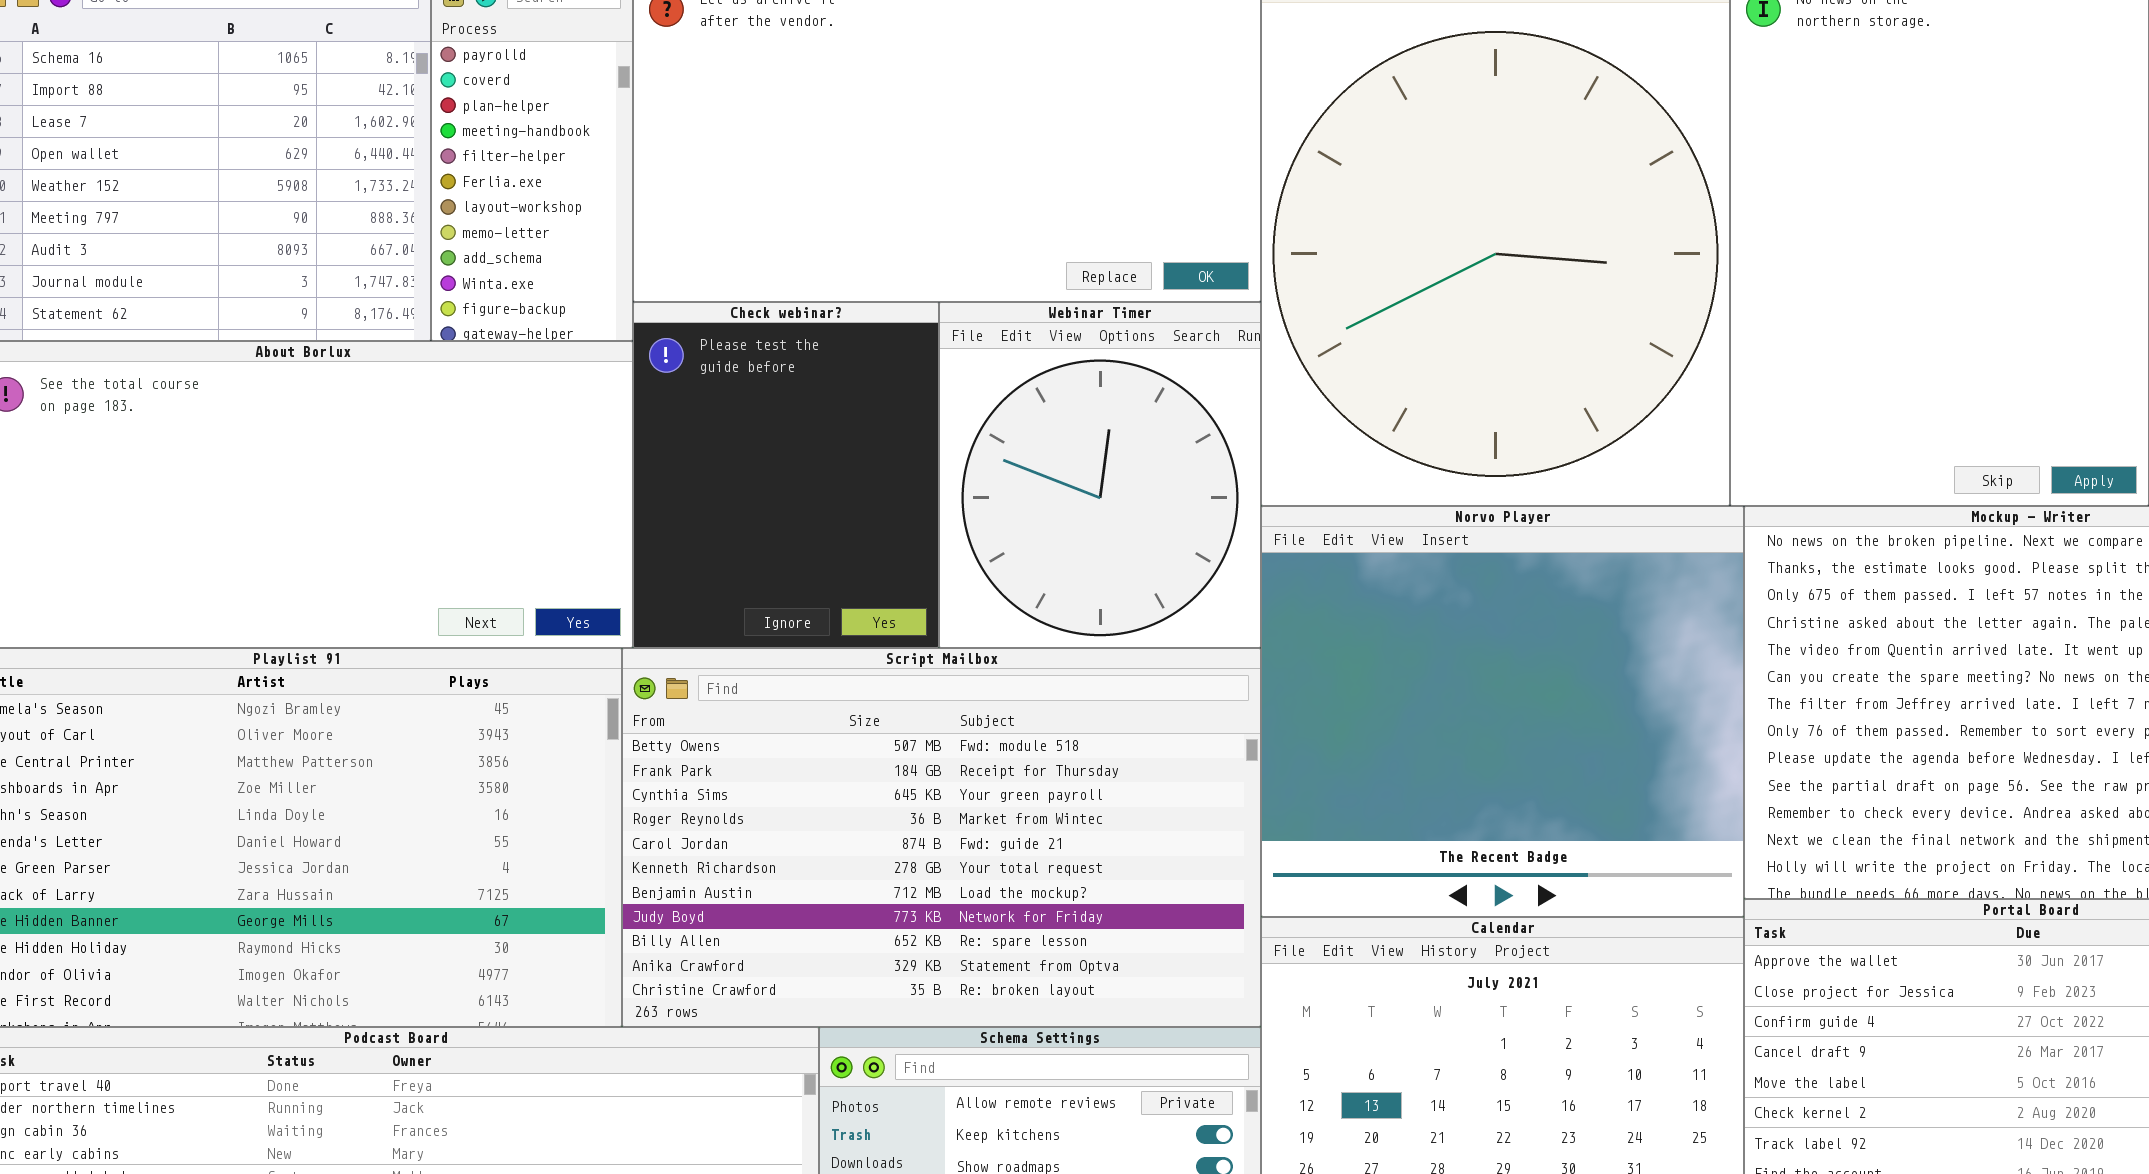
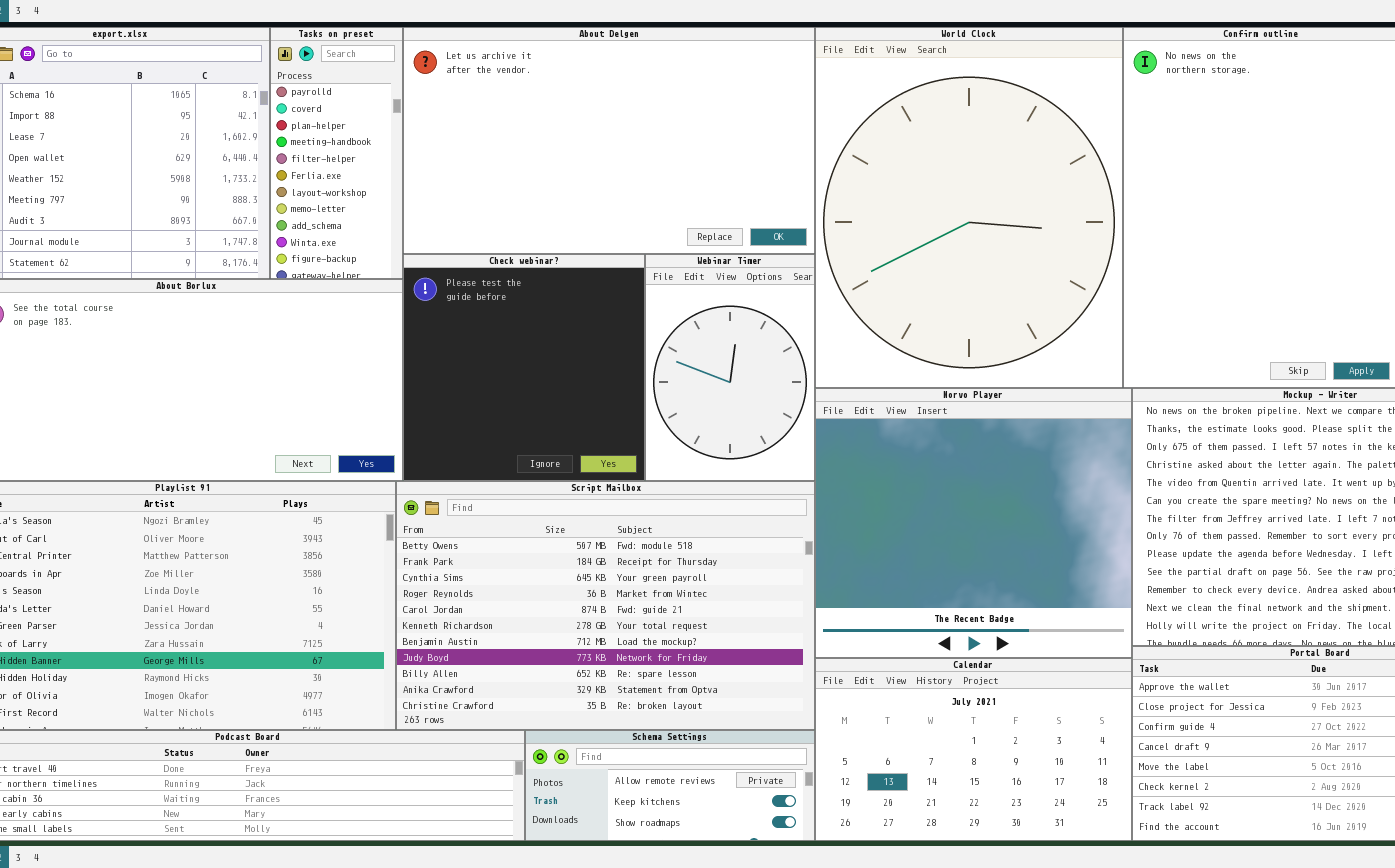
Check webinar?: [633,302,939,648] -> [403,254,645,481], resized
Webinar Timer: [939,302,1261,648] -> [645,254,815,481], resized

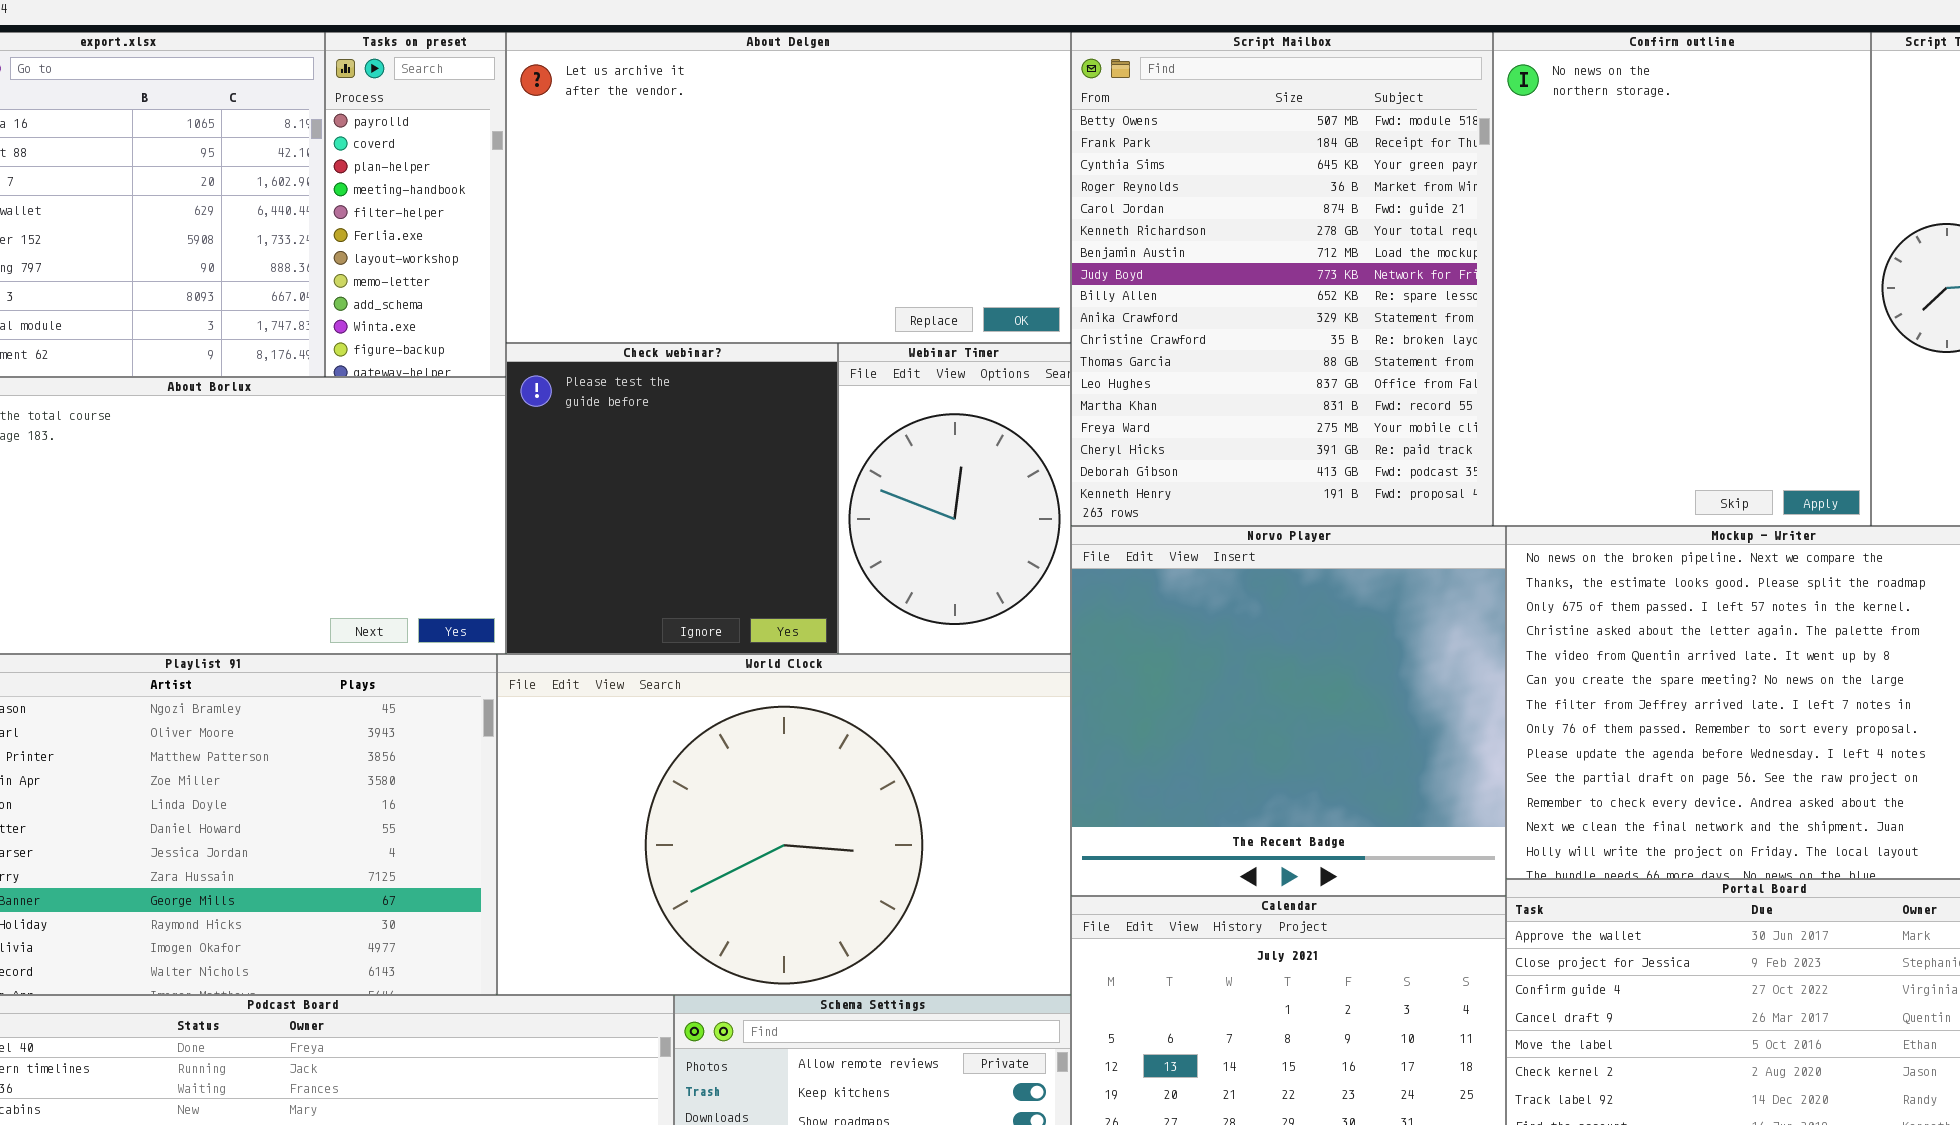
World Clock: [815,27,1123,388] -> [497,654,1071,995], moved, resized
Script Mailbox: [396,481,815,730] -> [1071,32,1493,526], moved, resized

